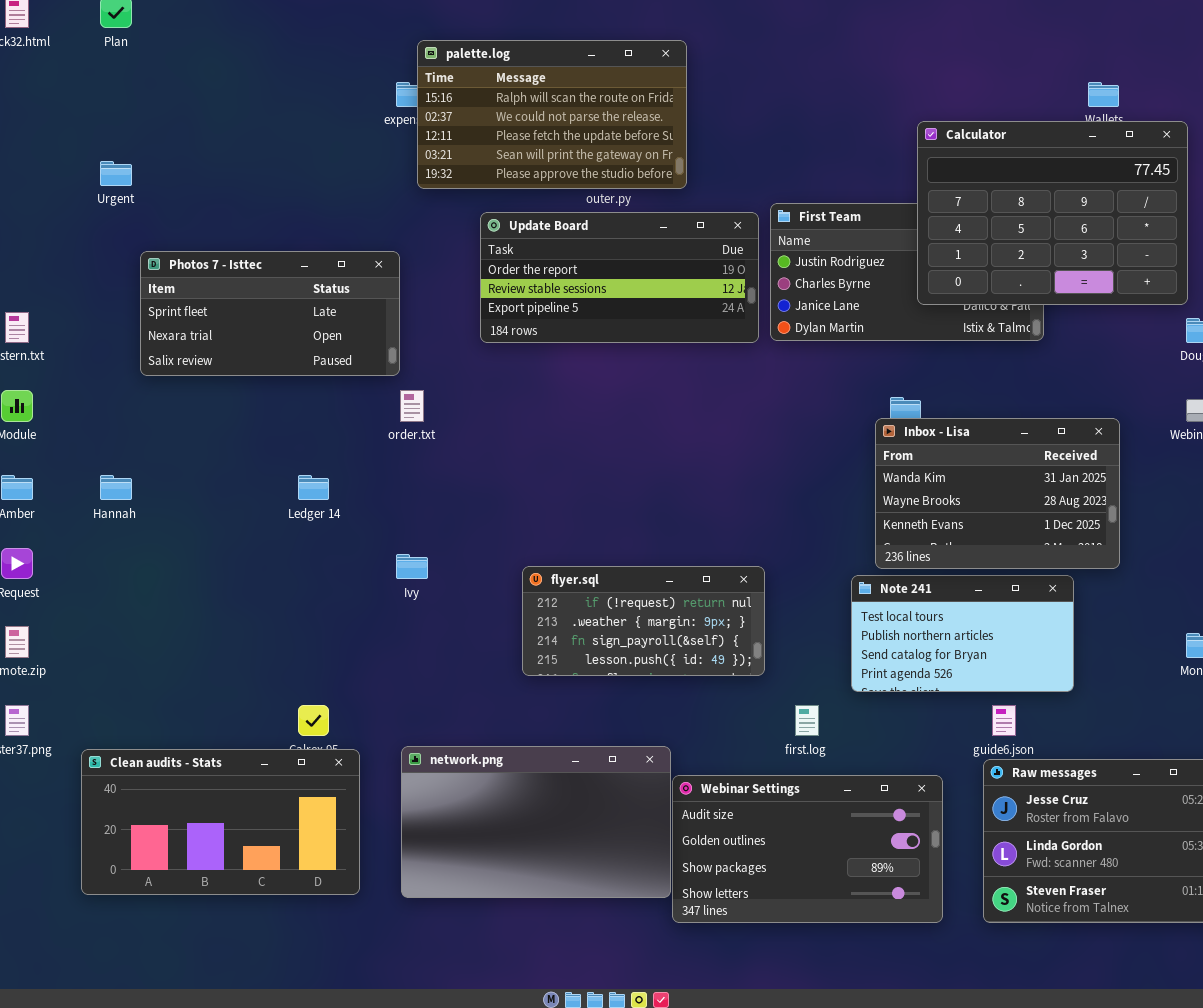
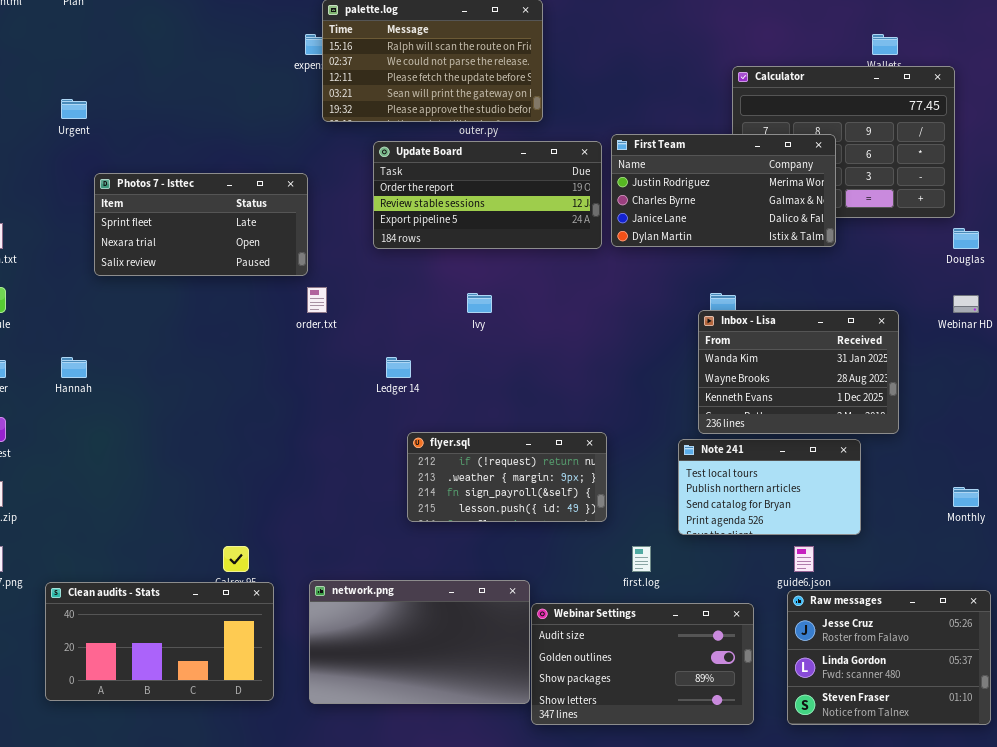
First Team: [770,203,1044,341] -> [611,134,836,247], raised
Ledger 14: [298,475,329,500] -> [386,357,411,378], moved
Ivy: [396,554,428,579] -> [467,293,492,313], moved

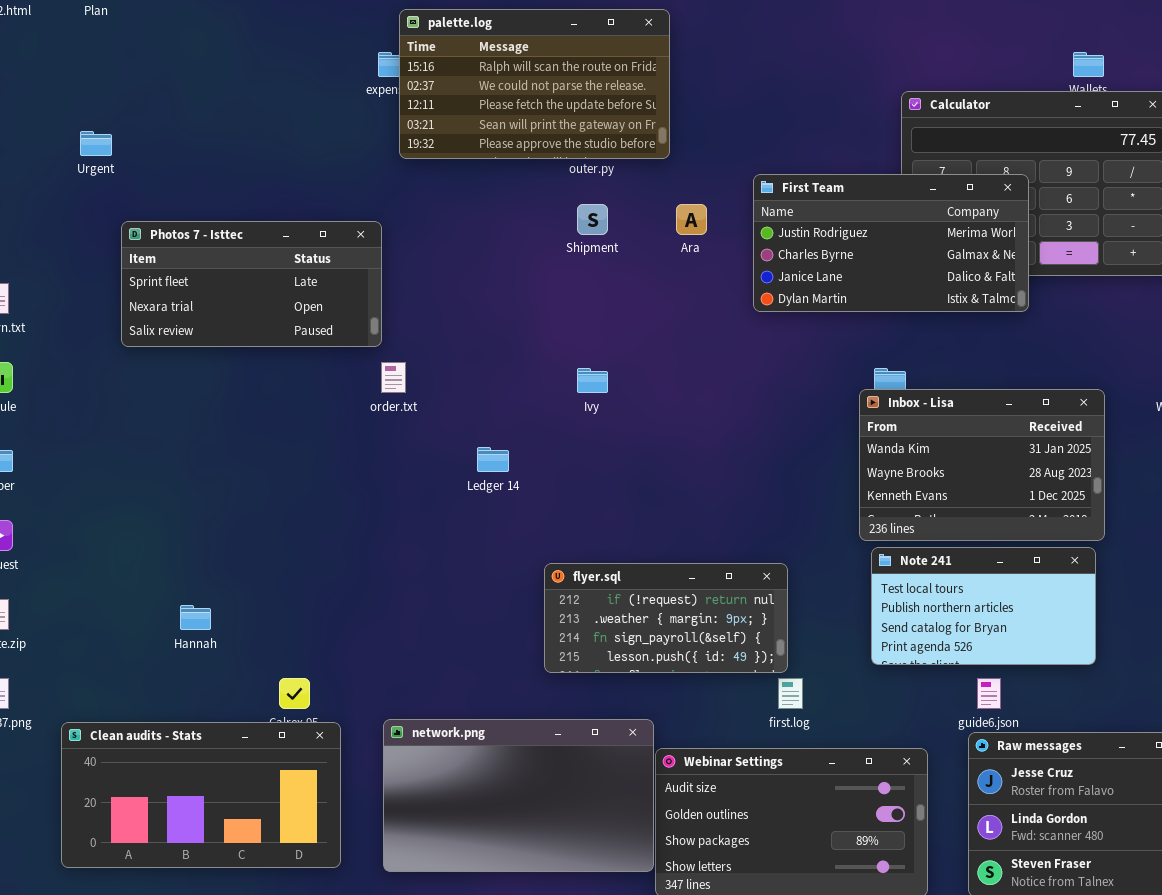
Update Board: [373,141,602,249] -> none, closed
Hannah: [61,357,87,378] -> [180,605,211,630], moved
flyer.sql: [407,432,607,522] -> [544,563,788,673], moved
Note 241: [678,439,861,535] -> [871,547,1096,665], moved

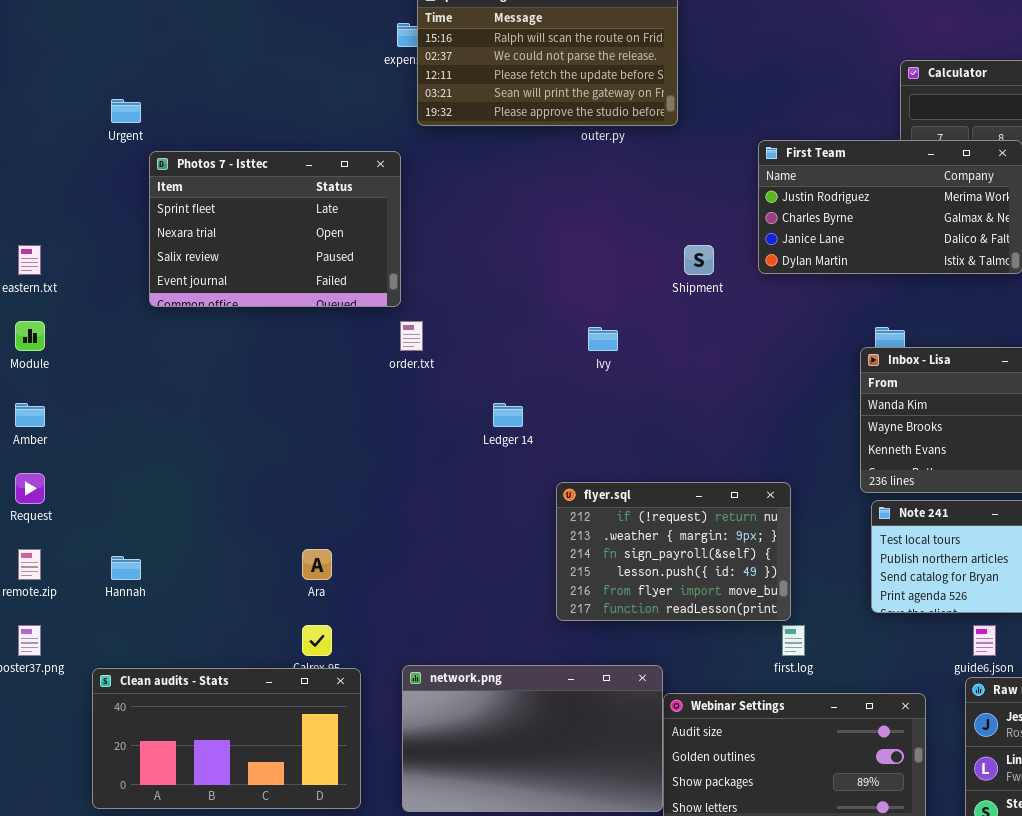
Shipment: [577,204,608,235] -> [684,245,714,275], moved
Ara: [676,204,707,235] -> [302,549,332,580], moved
Photos 7 - Isttec: [121,221,382,347] -> [149,151,401,307], resized
flyer.sql: [544,563,788,673] -> [556,482,791,621], resized
Hannah: [180,605,211,630] -> [111,556,141,580], moved

